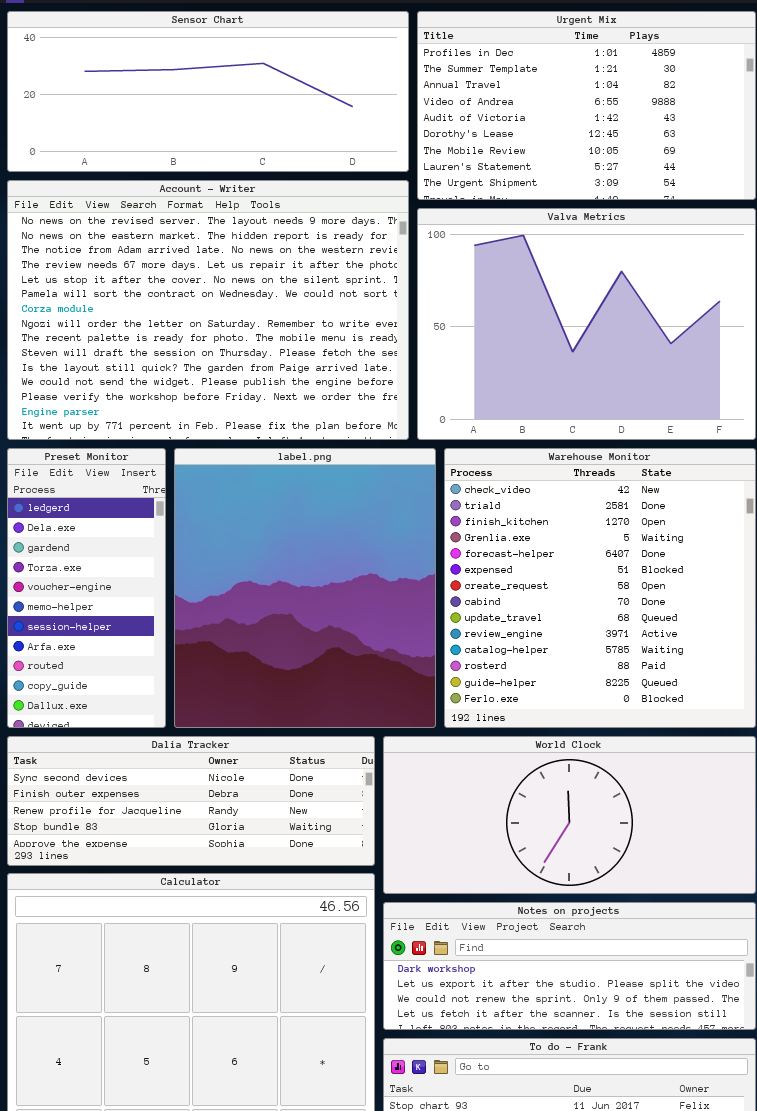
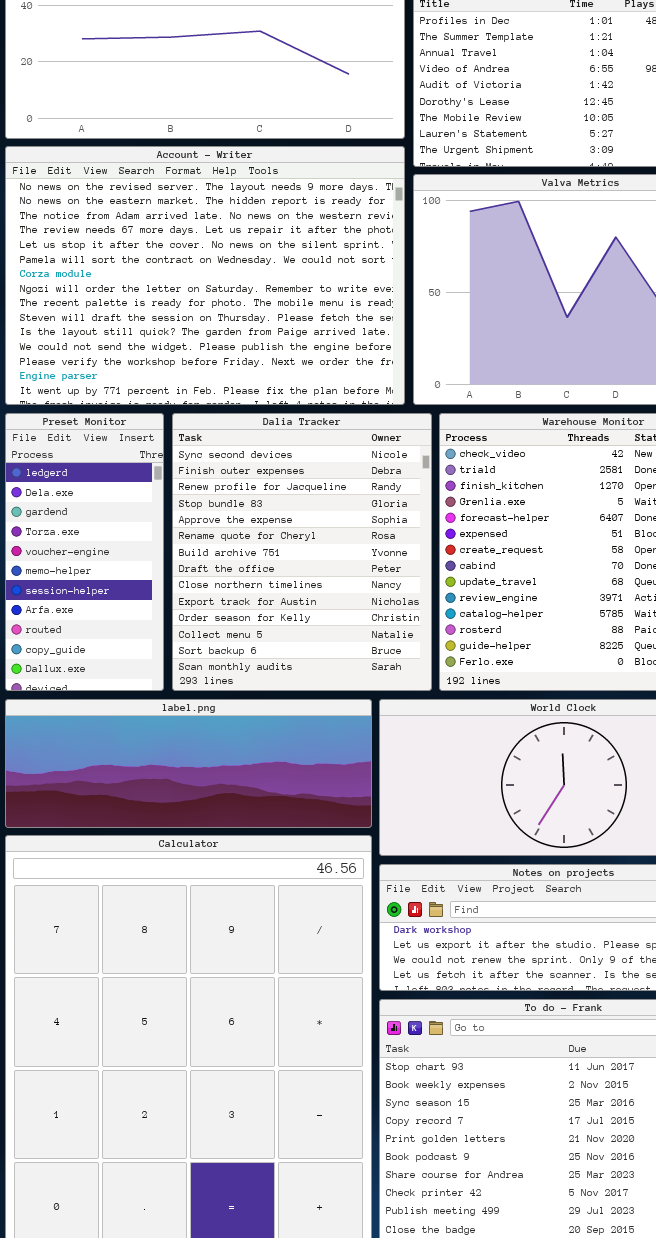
label.png: [174,448,436,728] -> [5,699,372,828], moved, resized
Dalia Tracker: [7,736,375,866] -> [172,413,432,691], moved, resized

